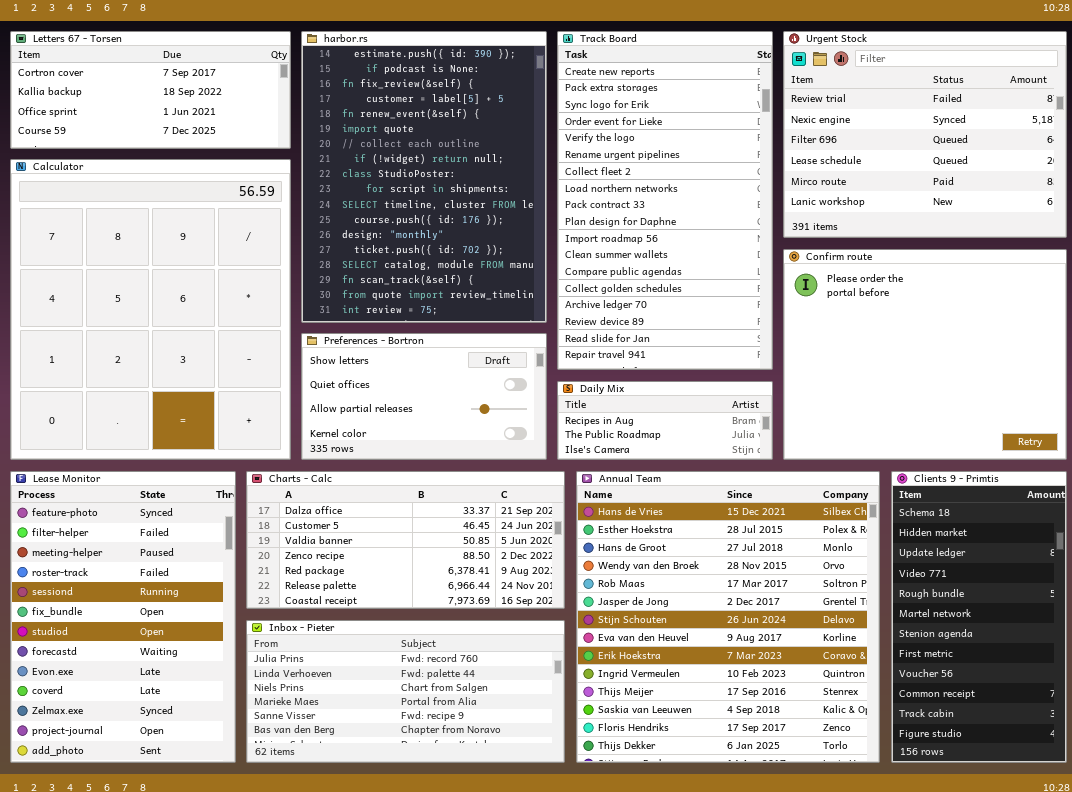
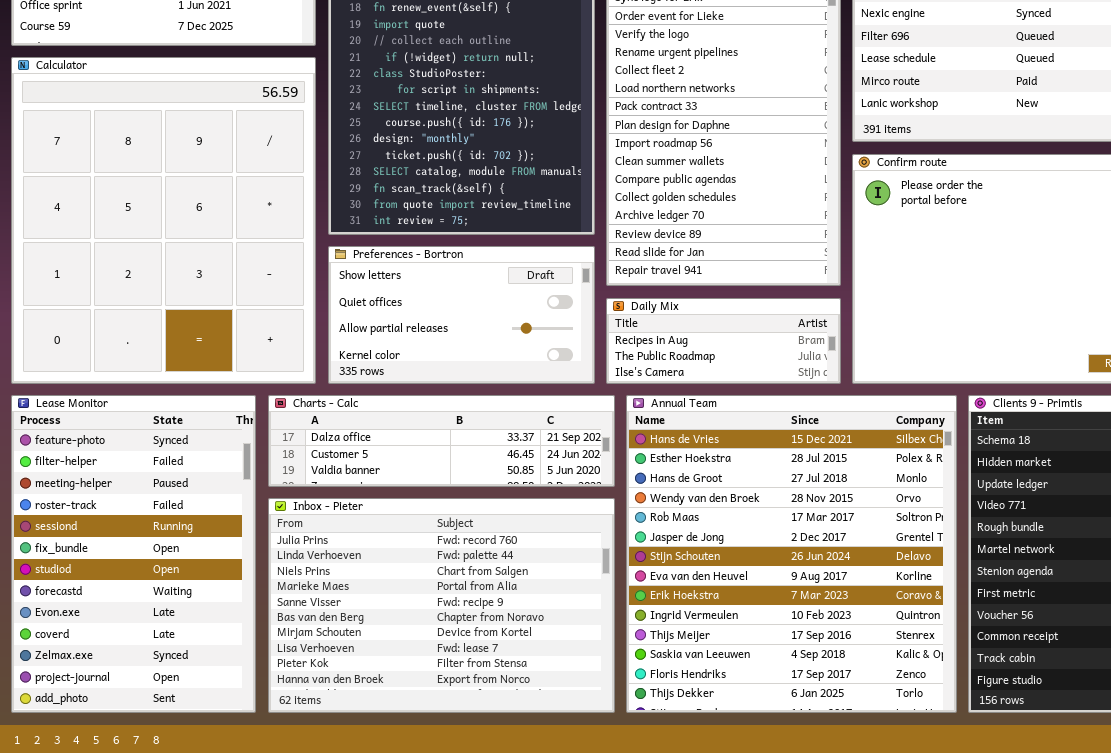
Charts - Calc: [246,471,565,609] -> [268,395,615,487], resized
Inbox - Pieter: [246,620,565,763] -> [268,498,615,713], resized

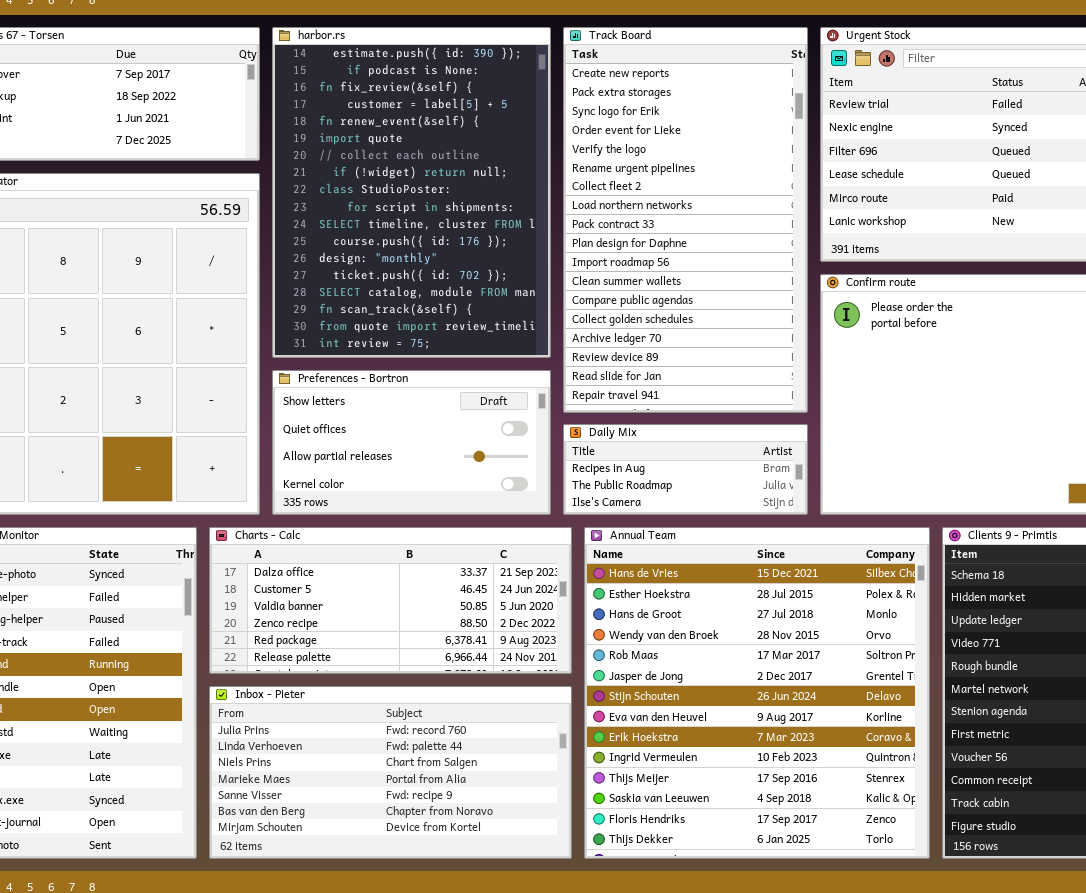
Charts - Calc: [268,395,615,487] -> [209,527,572,674], resized
Inbox - Pieter: [268,498,615,713] -> [209,686,572,859], resized

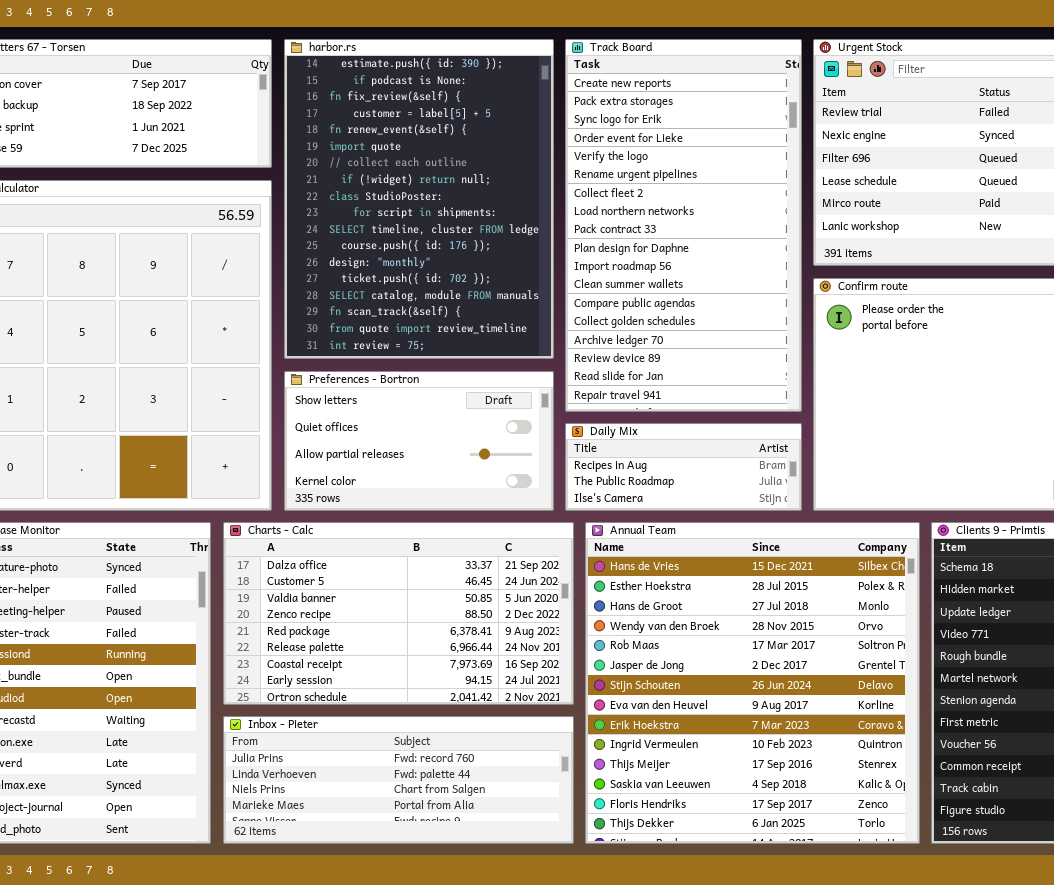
Charts - Calc: [209,527,572,674] -> [223,522,574,705], resized
Inbox - Pieter: [209,686,572,859] -> [223,716,574,844], resized

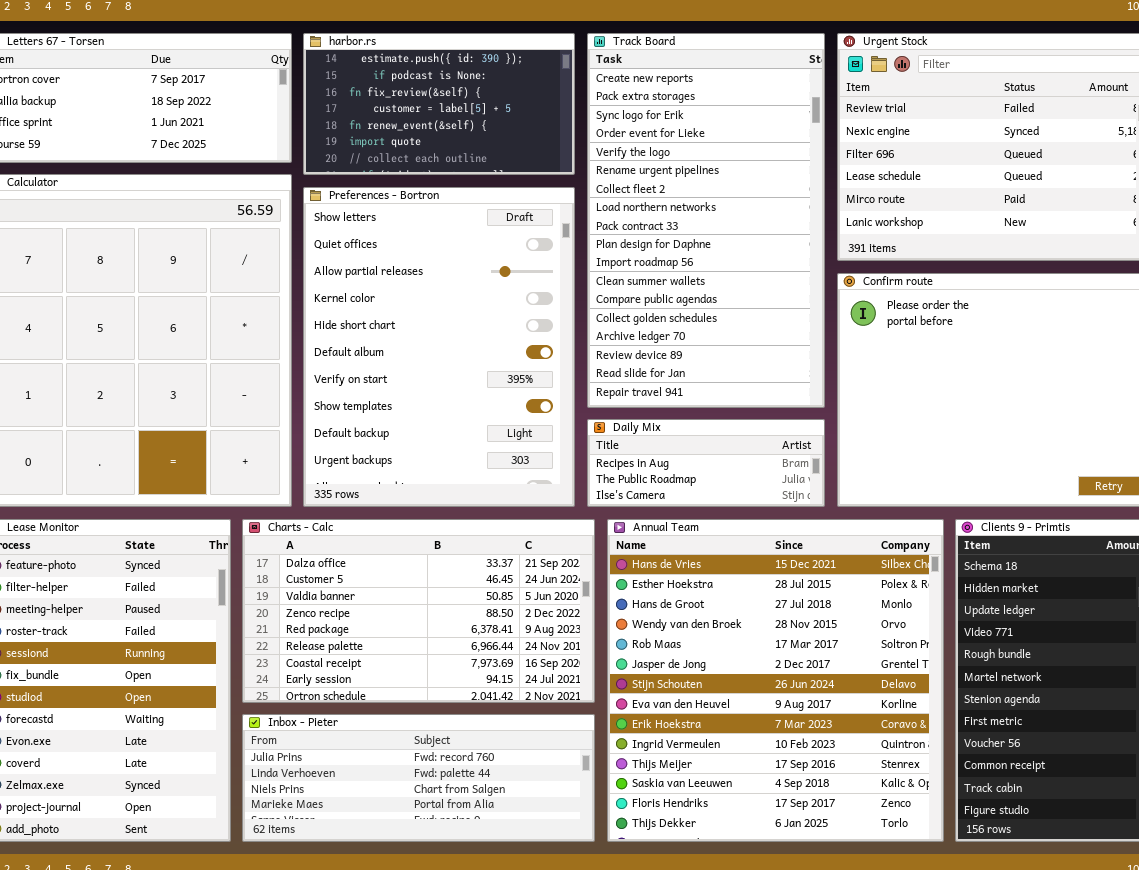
harbor.rs: [284,39,554,359] -> [303,33,575,175], resized
Preferences - Bortron: [284,371,554,511] -> [303,187,575,507], resized

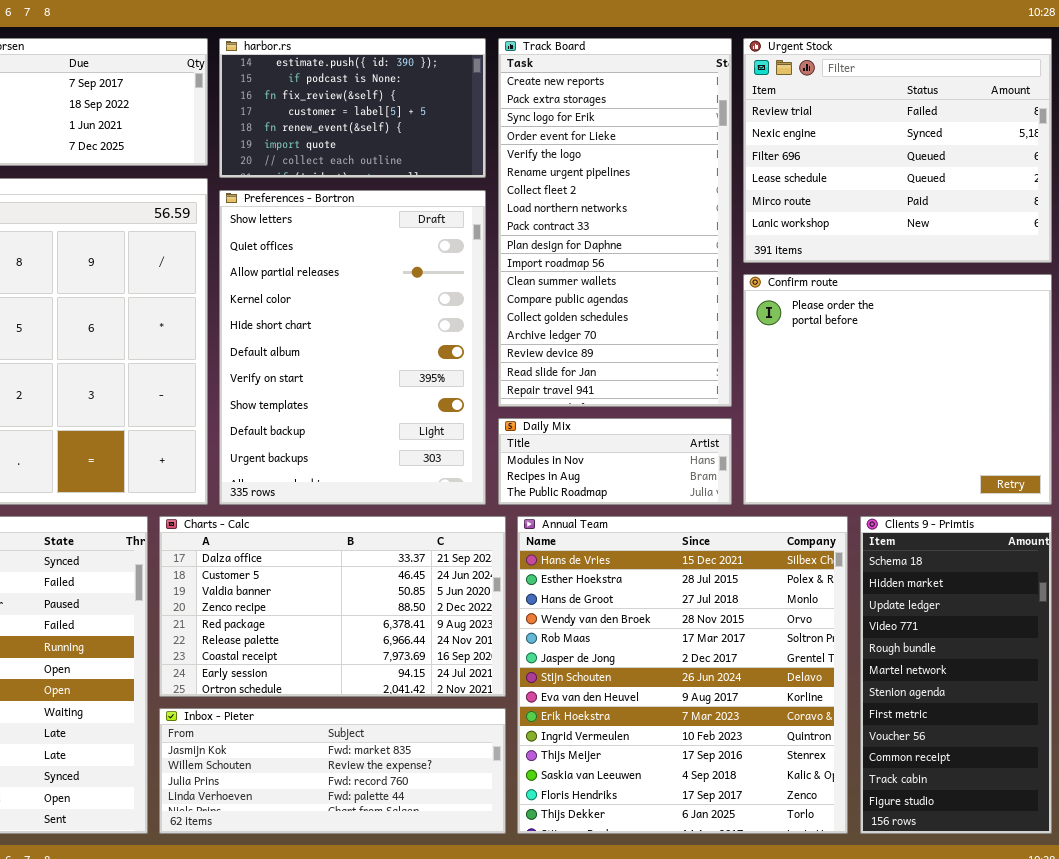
Daily Mix: [587,419,825,507] -> [498,418,732,505], scrolled up 1 row
Inbox - Pieter: [242,714,595,842] -> [159,708,506,834], scrolled up 2 rows

